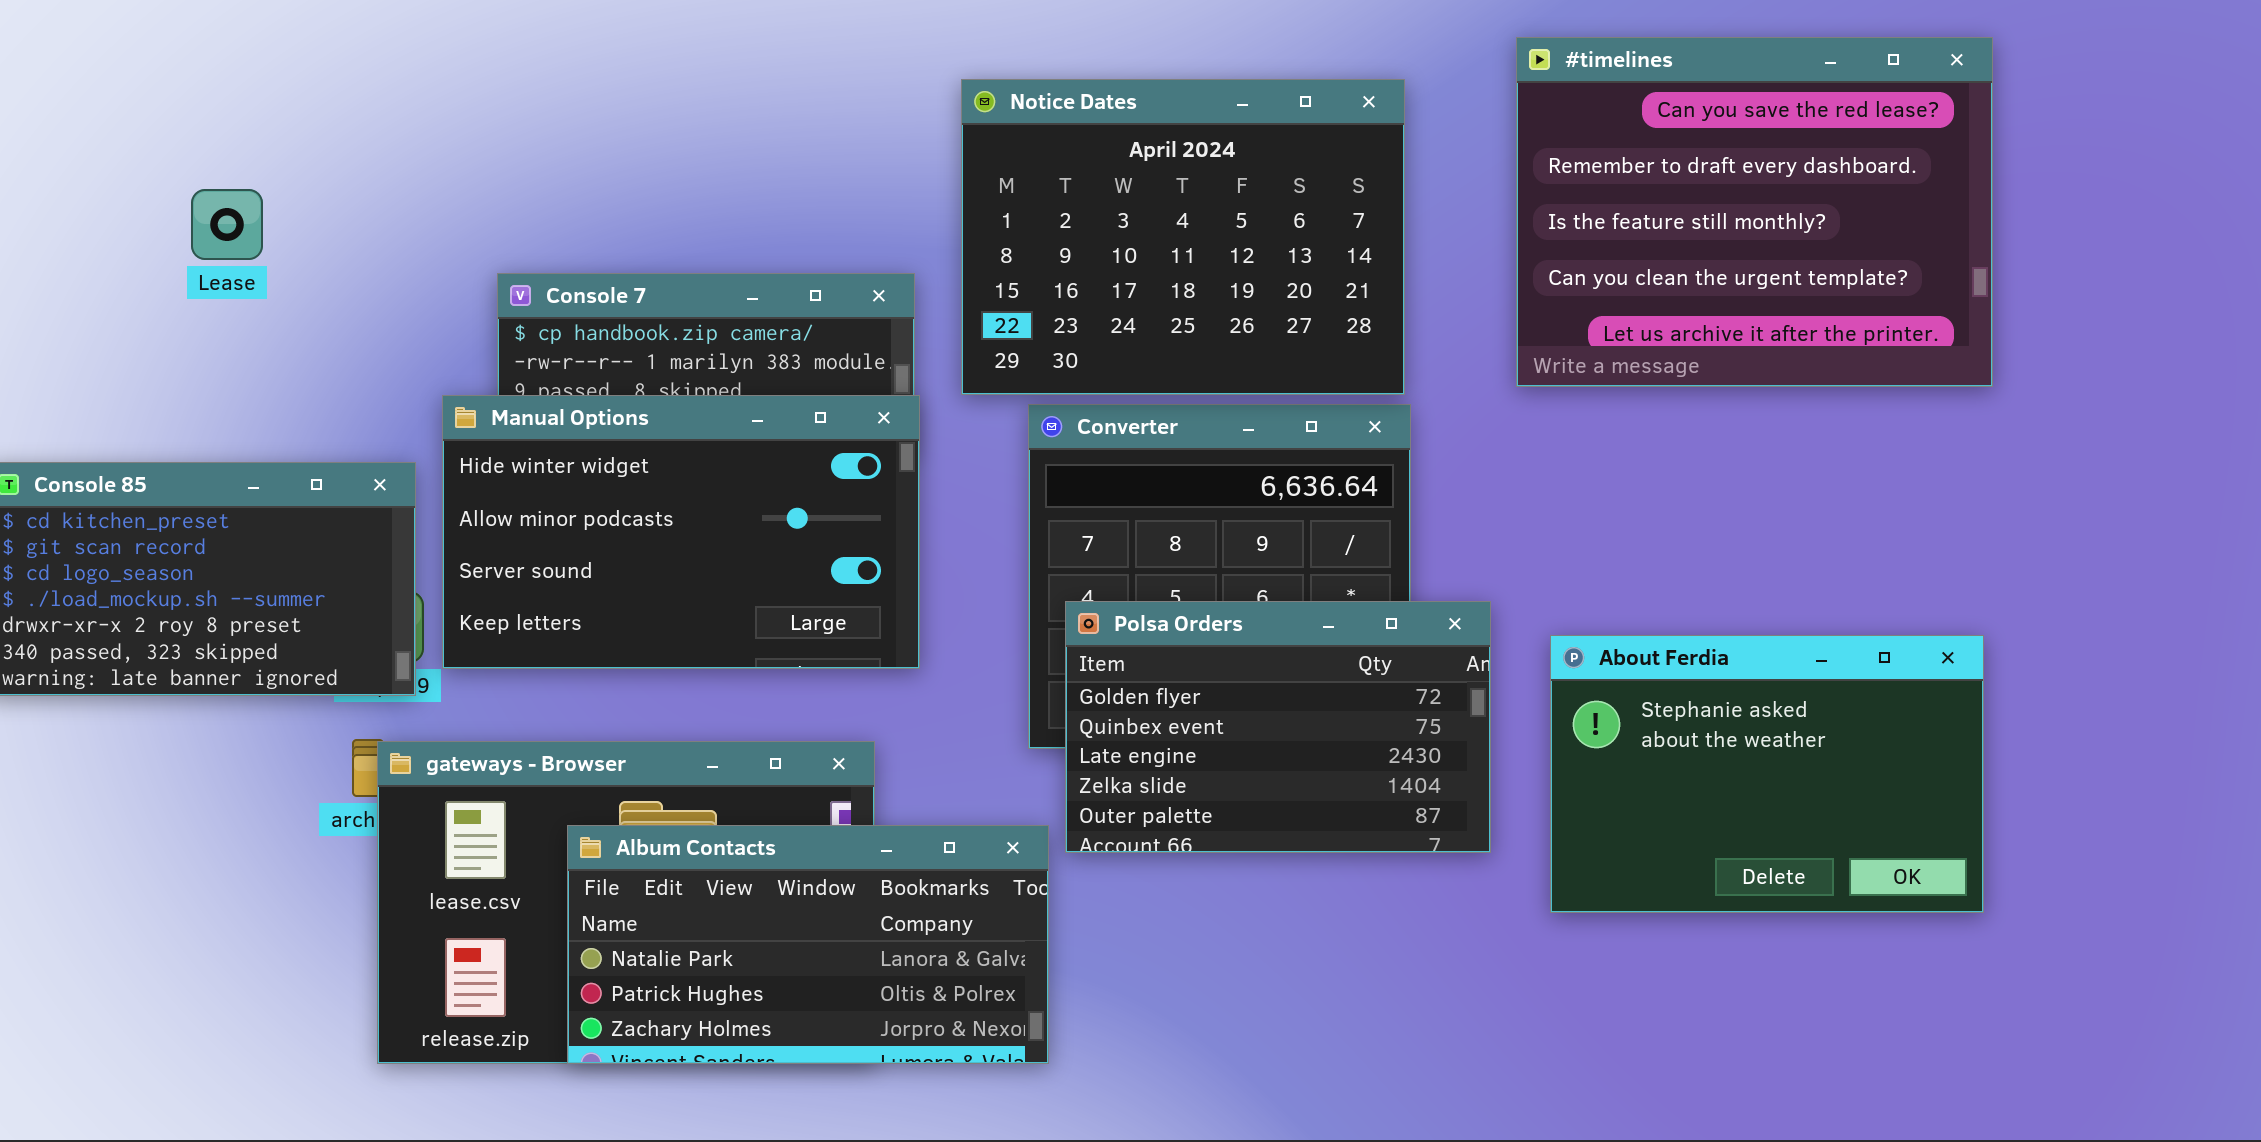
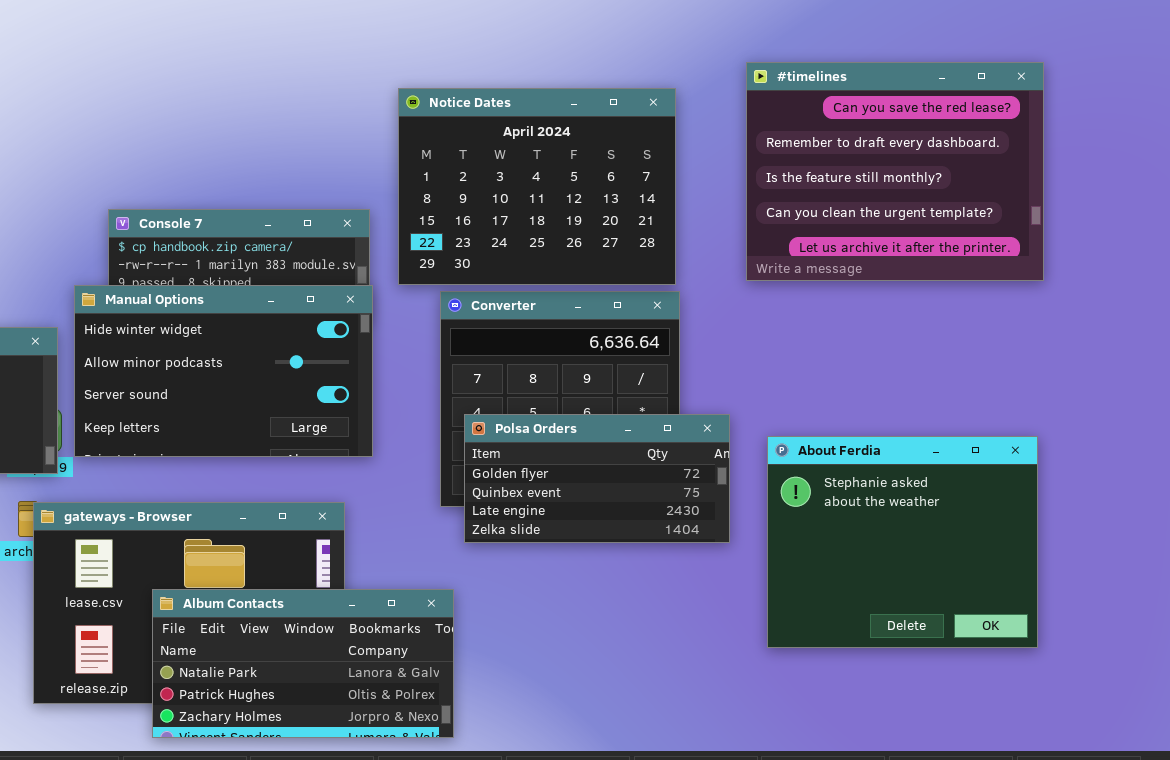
Polsa Orders: [1065,601,1491,853] -> [464,414,730,543], resized
About Ferdia: [1550,635,1984,913] -> [767,436,1038,648], resized
Album Contacts: [567,825,1049,1064] -> [152,589,454,738], moved

